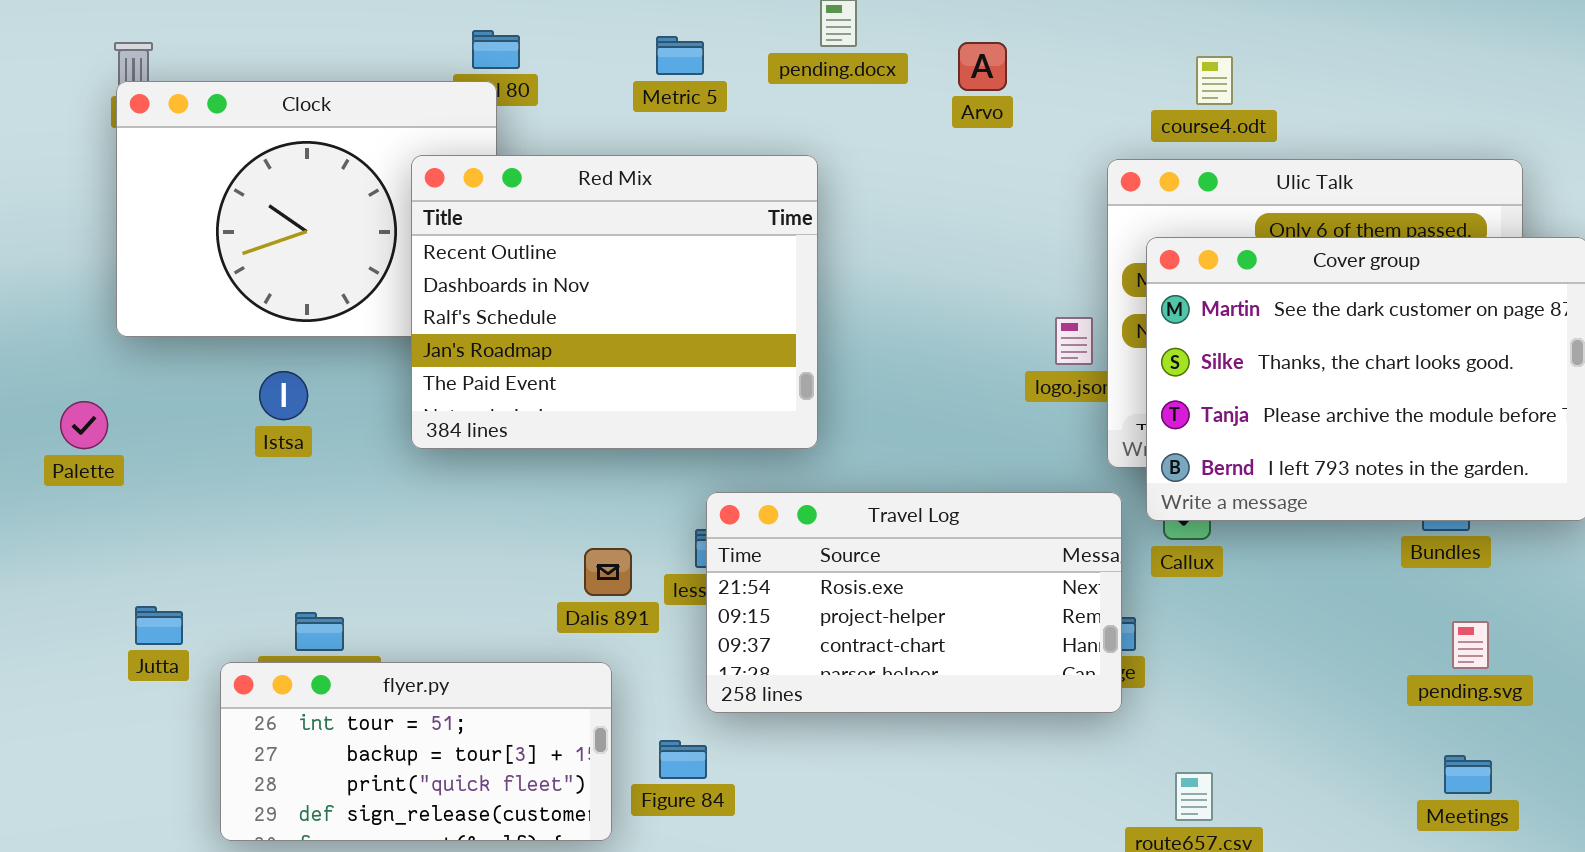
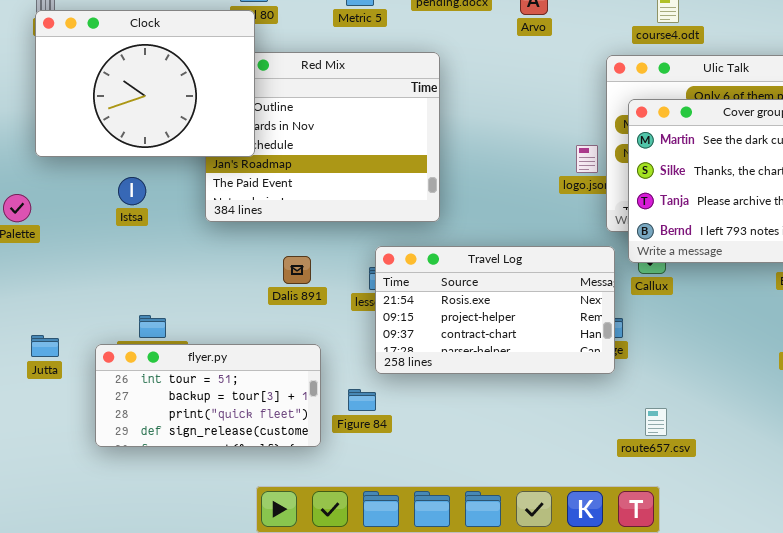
Clock: [116,81,497,337] -> [35,10,255,157], raised
Dalis 891: [584,548,632,596] -> [283,256,311,284], moved
Jutta: [135,606,183,645] -> [31,335,59,357], moved

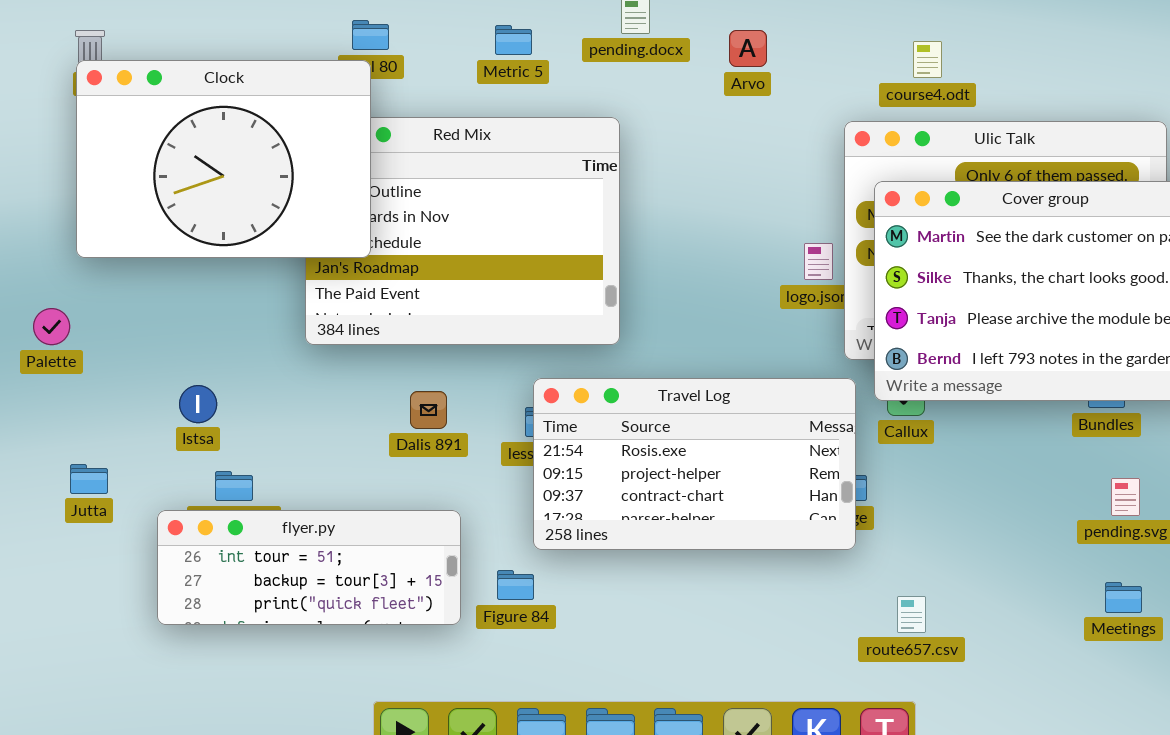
Istsa: [118,177,146,205] -> [179,385,217,423], moved
Jutta: [31,335,59,357] -> [70,464,108,494], moved
flyer.py: [95,344,321,447] -> [157,510,461,625], resized

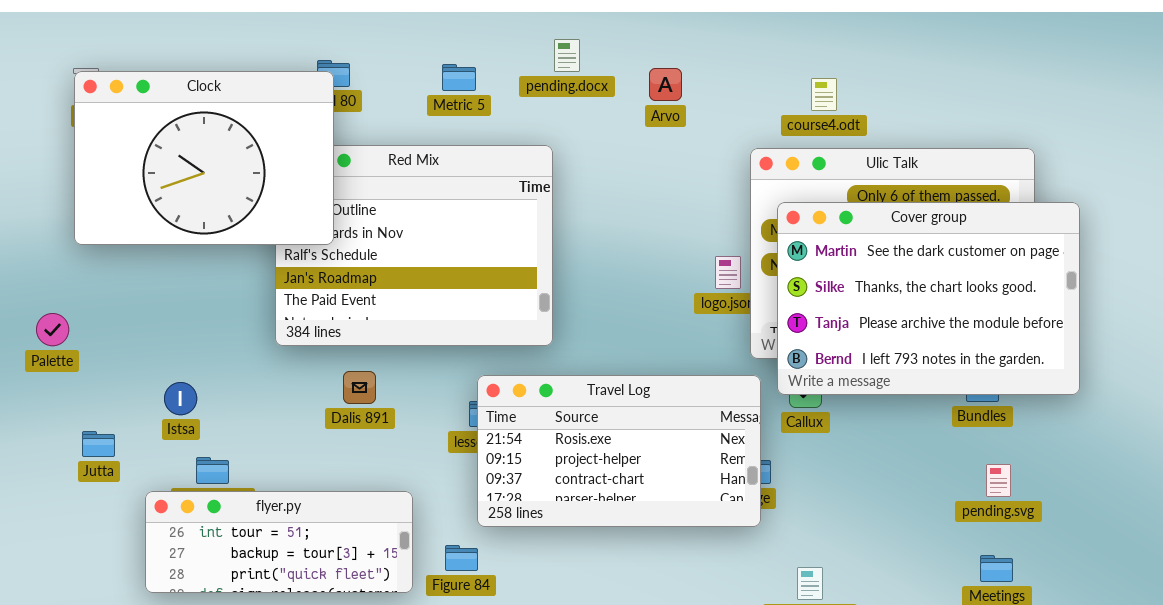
Clock: [76,60,371,258] -> [74,71,334,245], moved
Dalis 891: [410,391,447,429] -> [343,371,376,404], moved
Jutta: [70,464,108,494] -> [82,431,115,457], moved

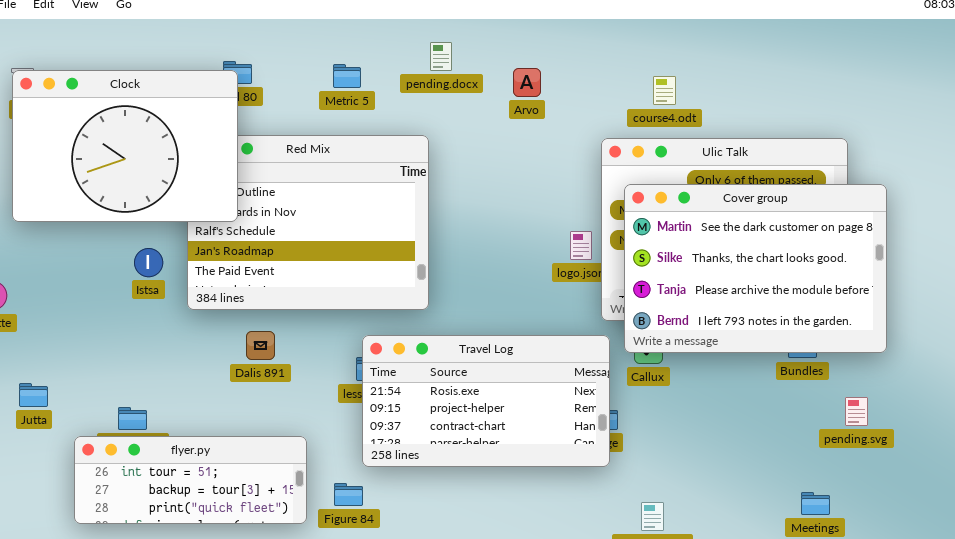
Istsa: [164,382,197,415] -> [134,248,163,277], moved
pending.svg: [986,464,1011,497] -> [845,397,868,426], moved

